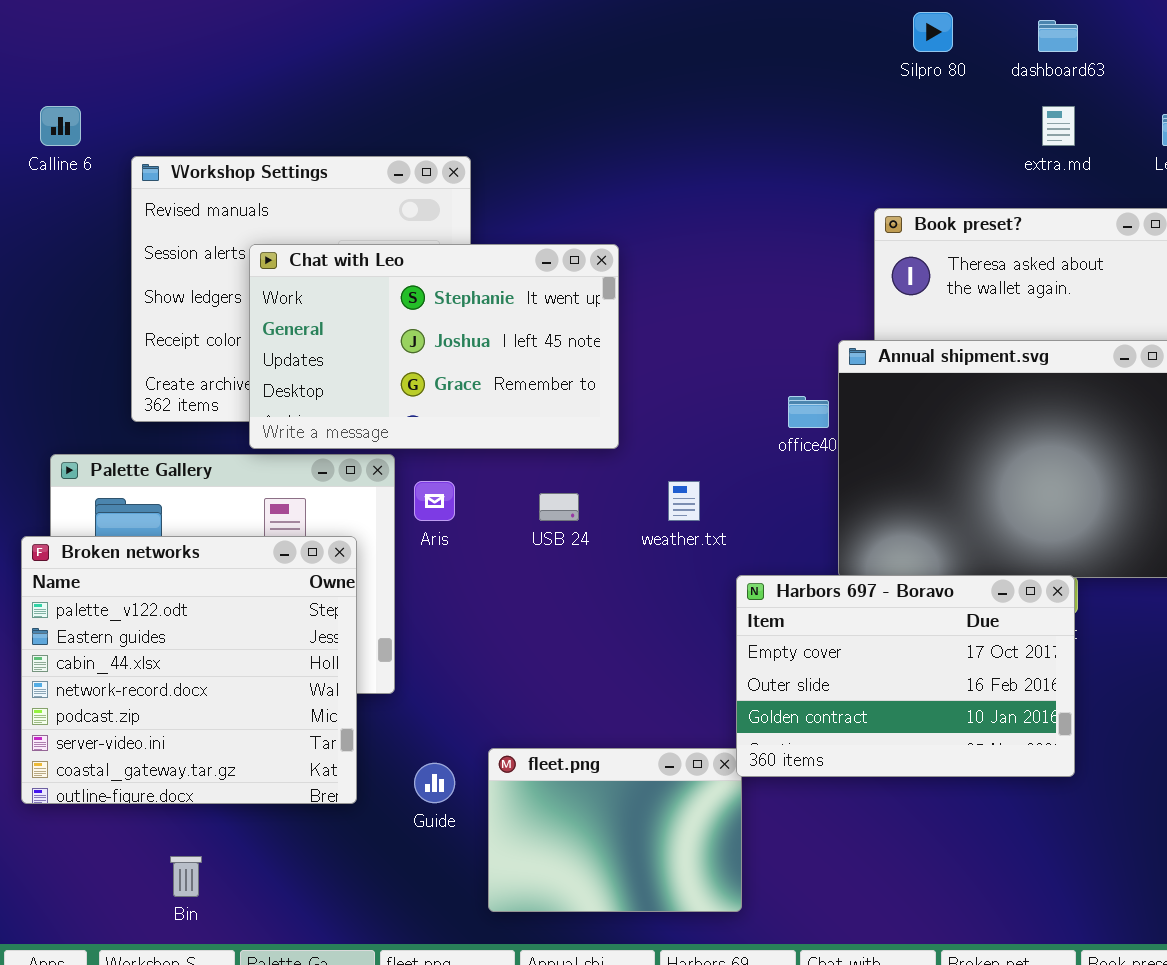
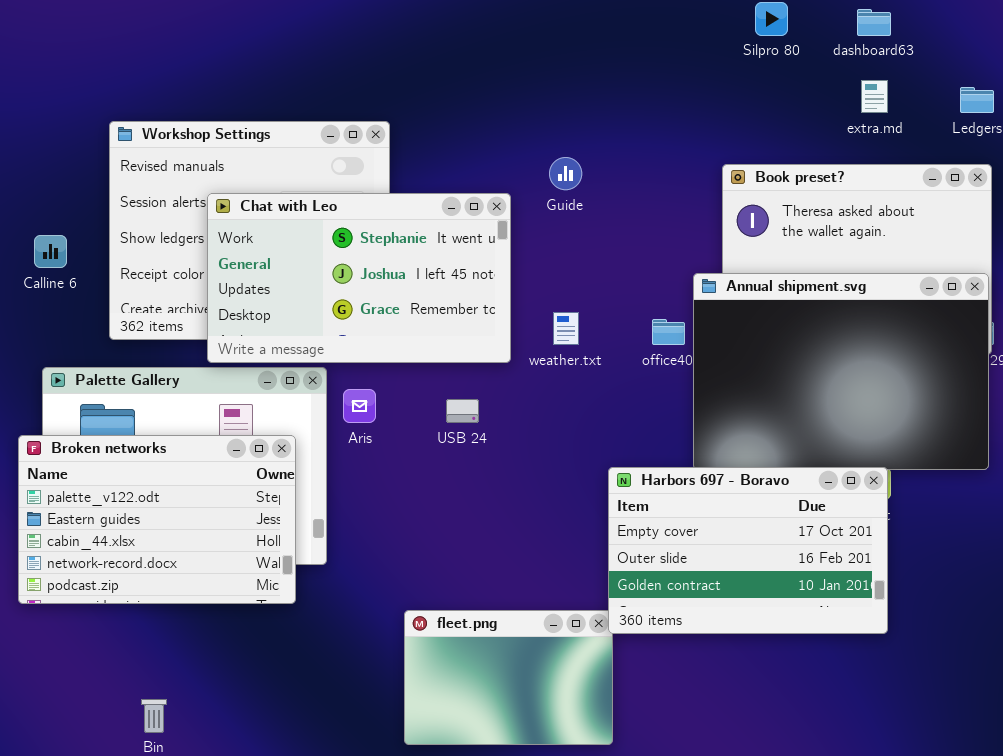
Calline 6: [40,106,81,146] -> [34,235,67,268], moved
weather.txt: [668,481,700,521] -> [553,312,579,345], moved
Broken networks: [21,536,357,804] -> [18,435,296,604], resized
Guide: [414,763,455,803] -> [549,157,582,190], moved

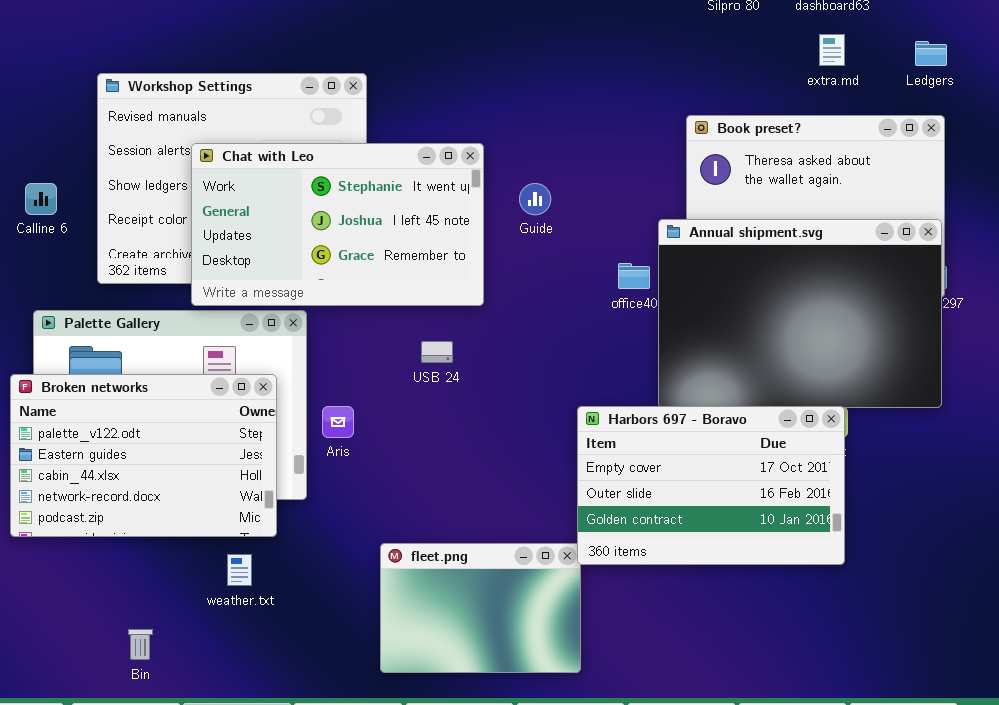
Guide: [549,157,582,190] -> [519,183,551,215], moved
weather.txt: [553,312,579,345] -> [227,554,252,586], moved
Aris: [343,389,376,423] -> [322,406,354,438], moved

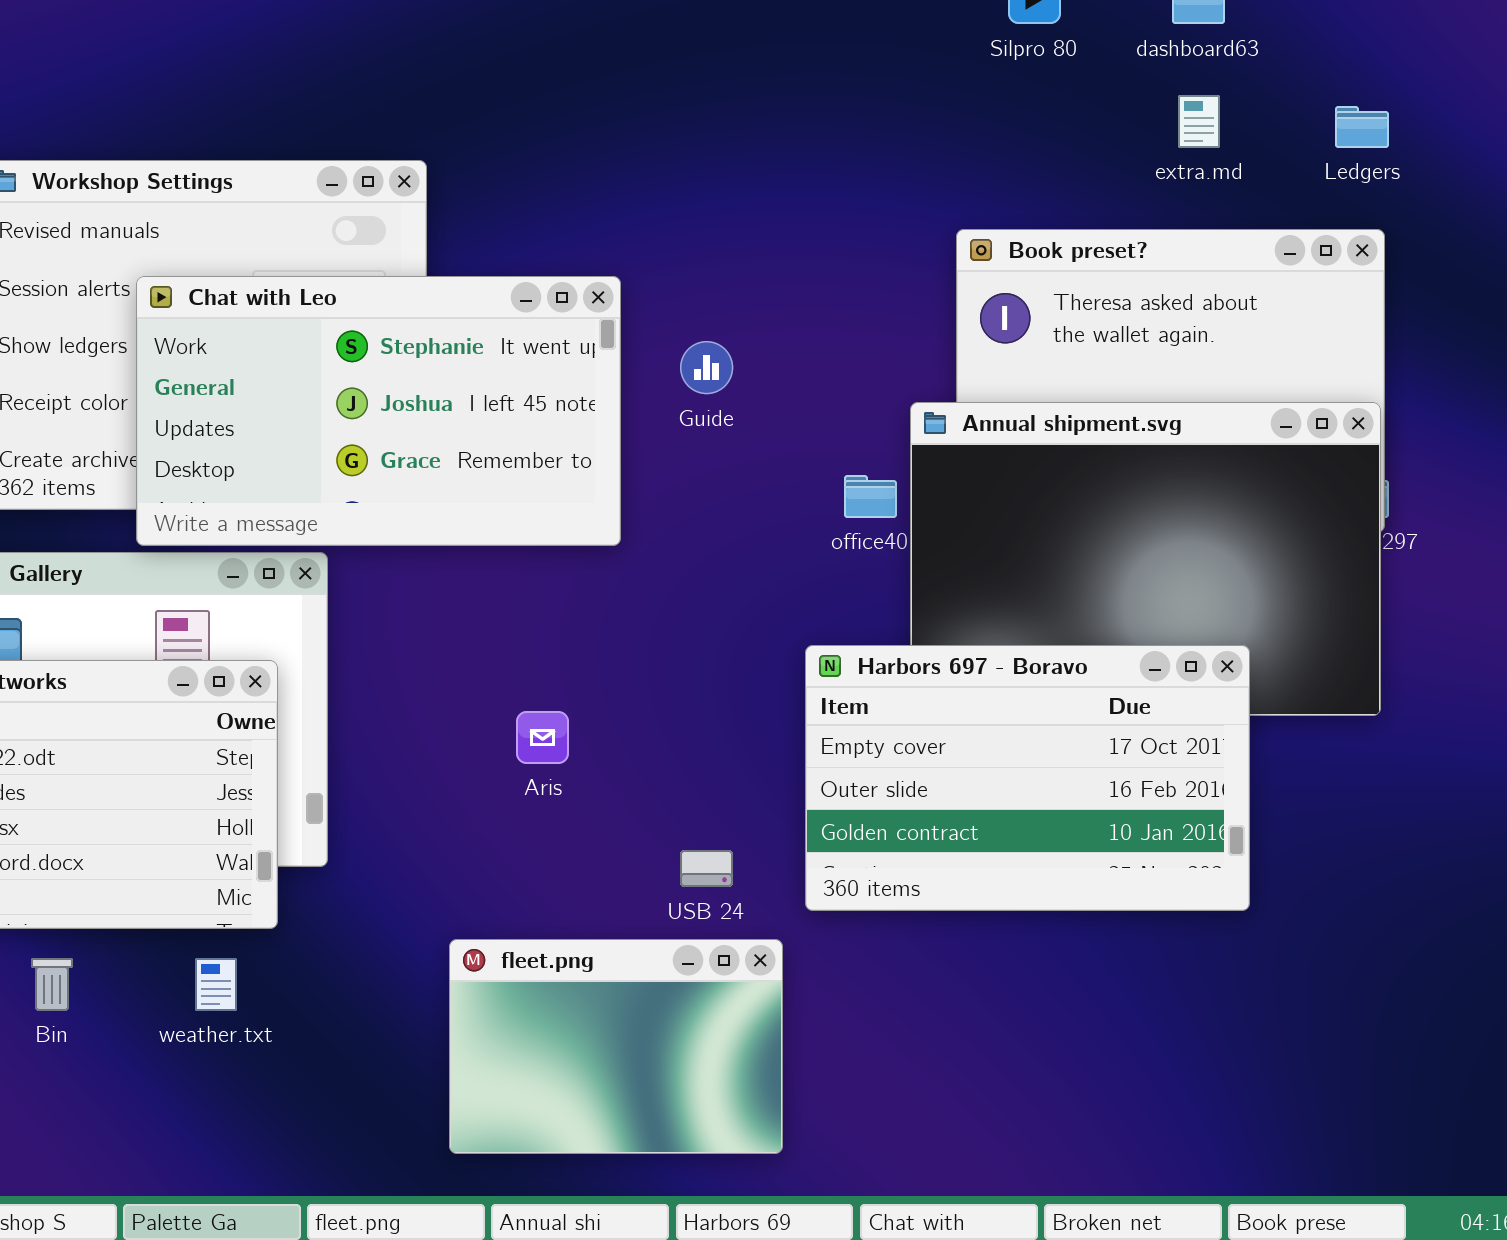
USB 24: [421,341,453,363] -> [680,850,733,887], moved
Aris: [322,406,354,438] -> [516,711,569,764], moved
Harbors 697 - Boravo: [577,406,845,565] -> [805,645,1250,911], moved
Bin: [128,629,153,660] -> [31,958,73,1011], moved

